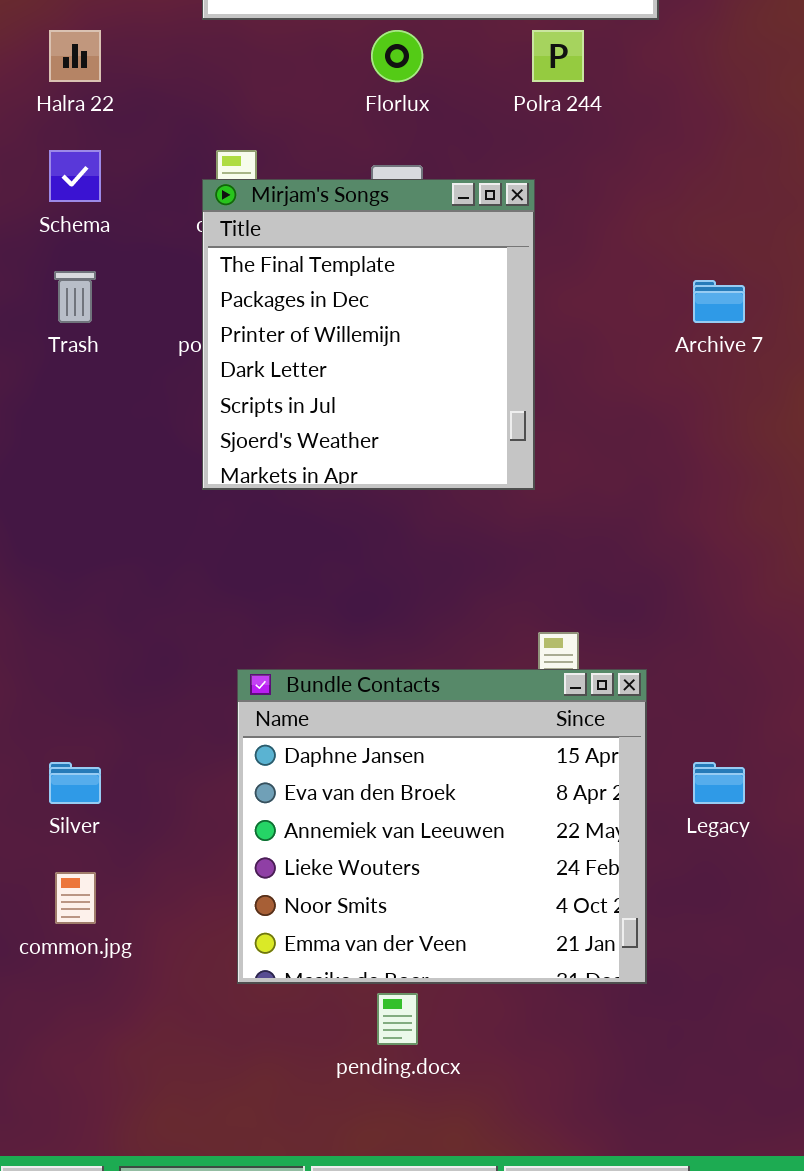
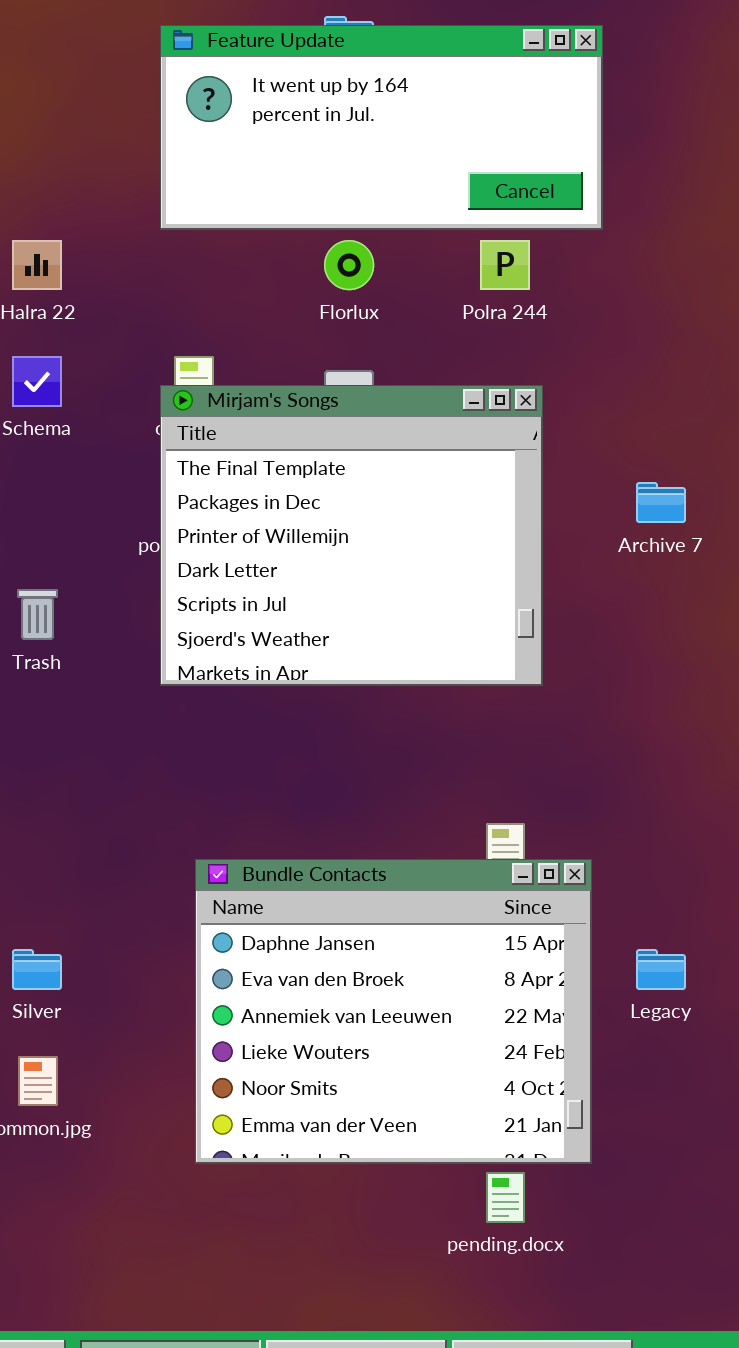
Mirjam's Songs: [202,179,535,490] -> [160,385,543,686], resized
Trash: [54,271,96,323] -> [17,589,58,640], moved
pending.docx: [377,993,418,1045] -> [486,1172,525,1223], moved

